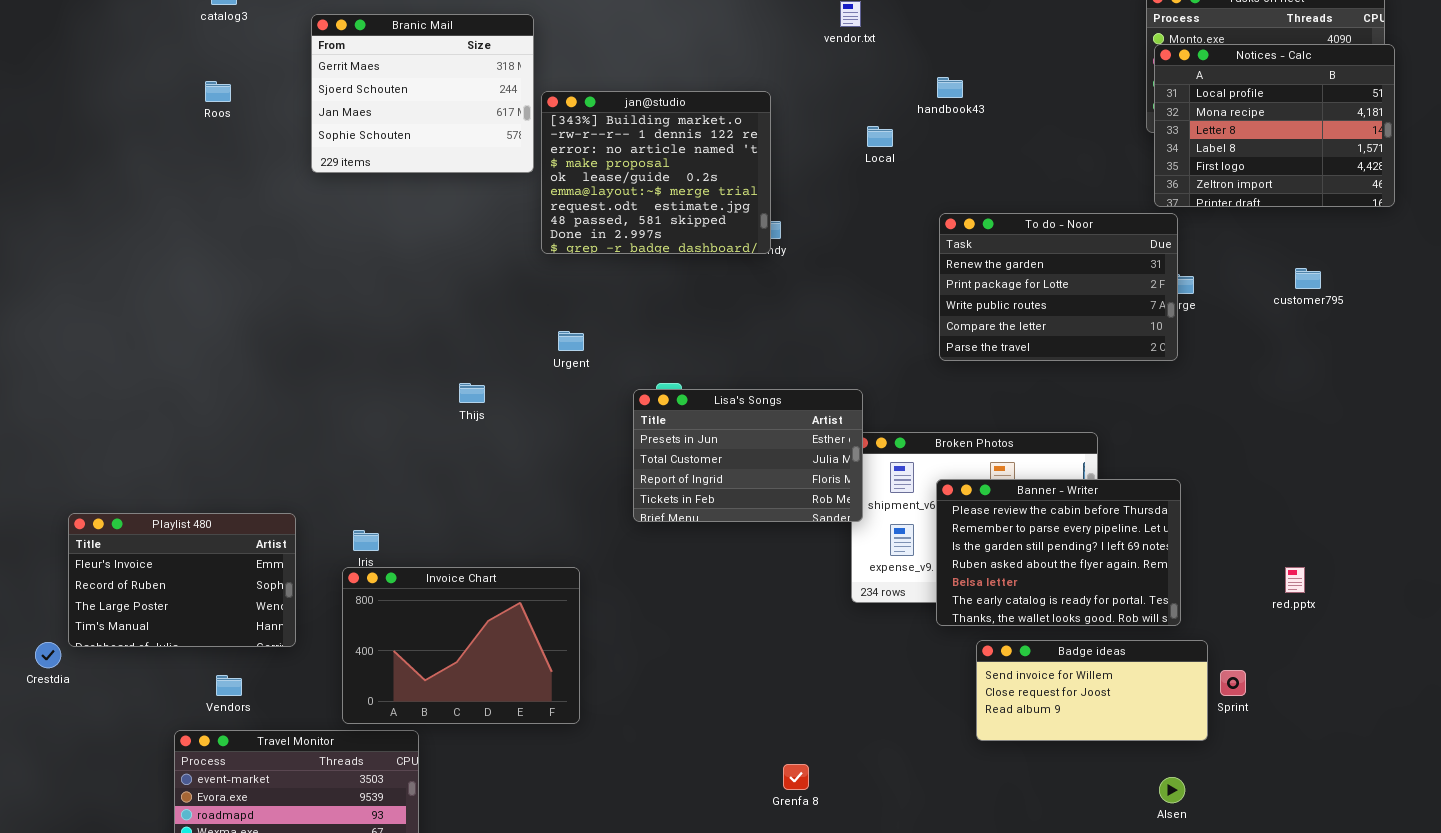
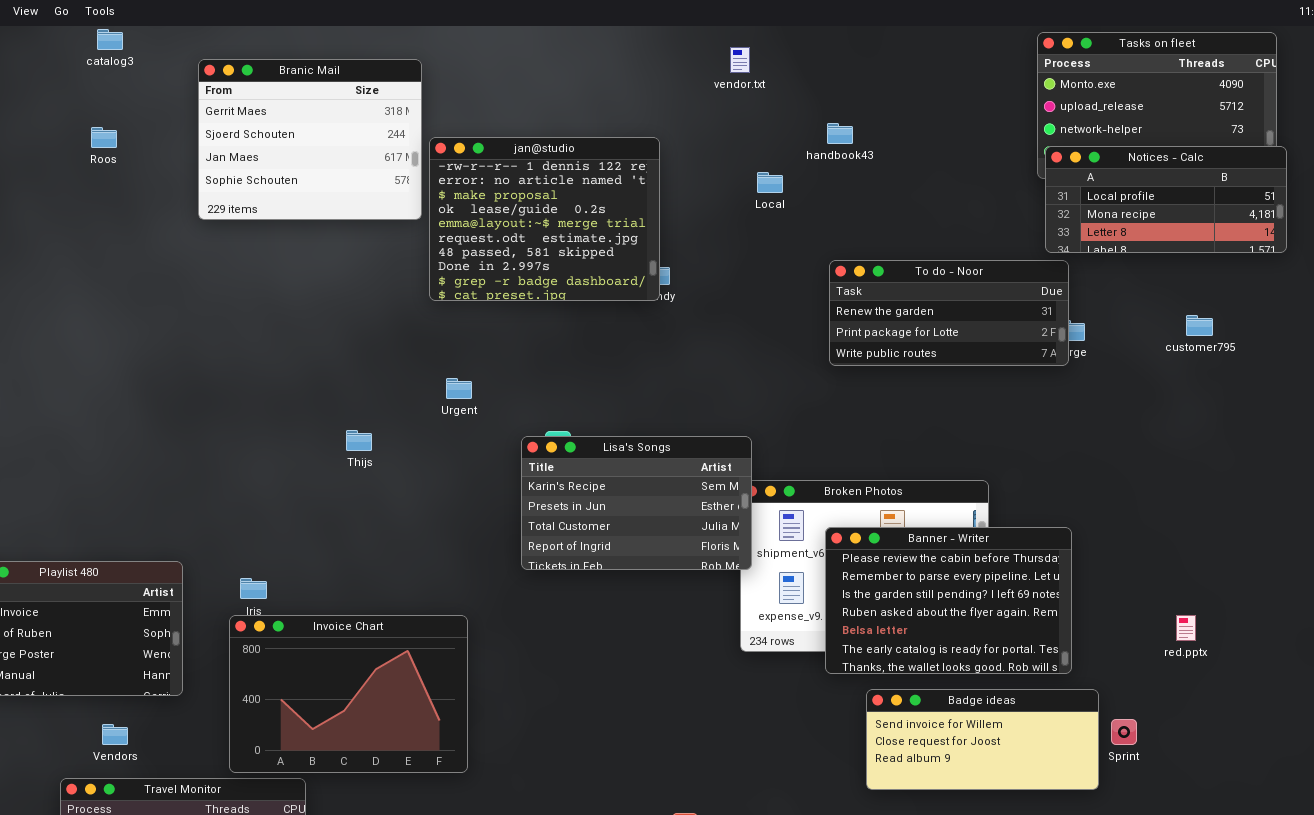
Notices - Calc: [1154,44,1395,207] -> [1045,146,1287,253], resized
jan@studio: [541,91,771,254] -> [429,137,660,301], scrolled down 1 row
To do - Noor: [939,213,1178,361] -> [829,260,1069,366], resized
Lisa's Songs: [633,389,863,522] -> [521,436,752,570], scrolled up 1 row

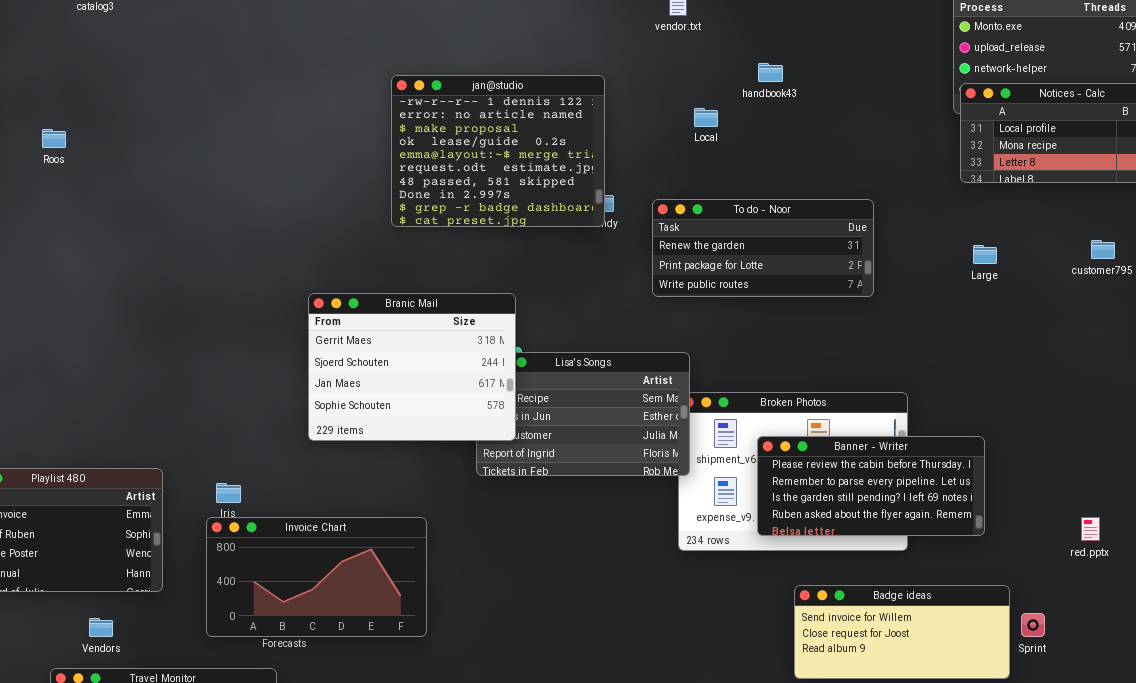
Branic Mail: [198,59,422,220] -> [308,293,516,441], moved
Roos: [91,127,117,148] -> [42,129,66,148], moved
To do - Noor: [829,260,1069,366] -> [652,199,874,297], moved
Banner - Writer: [825,527,1072,674] -> [757,436,985,536], resized
Invoice Chart: [229,615,468,773] -> [206,517,427,637], resized

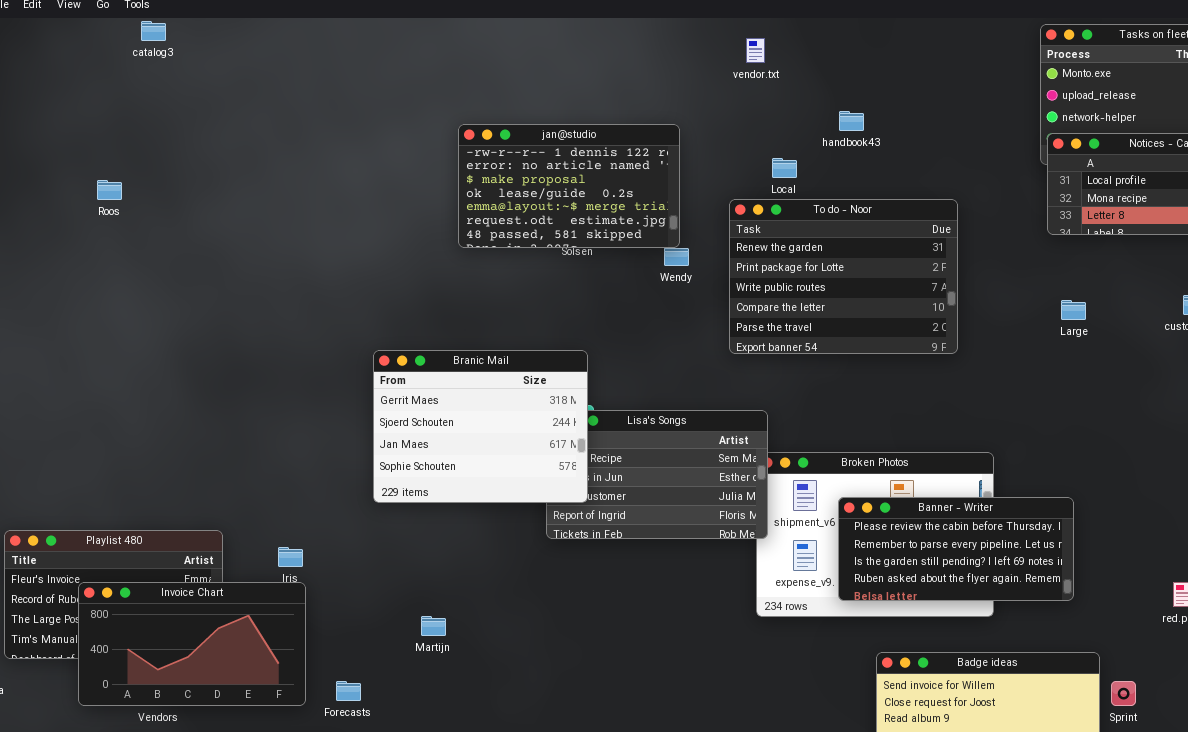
jan@studio: [391,75,605,227] -> [458,124,680,248], resized
To do - Noor: [652,199,874,297] -> [729,199,958,354], resized
Invoice Chart: [206,517,427,637] -> [78,582,306,706], moved

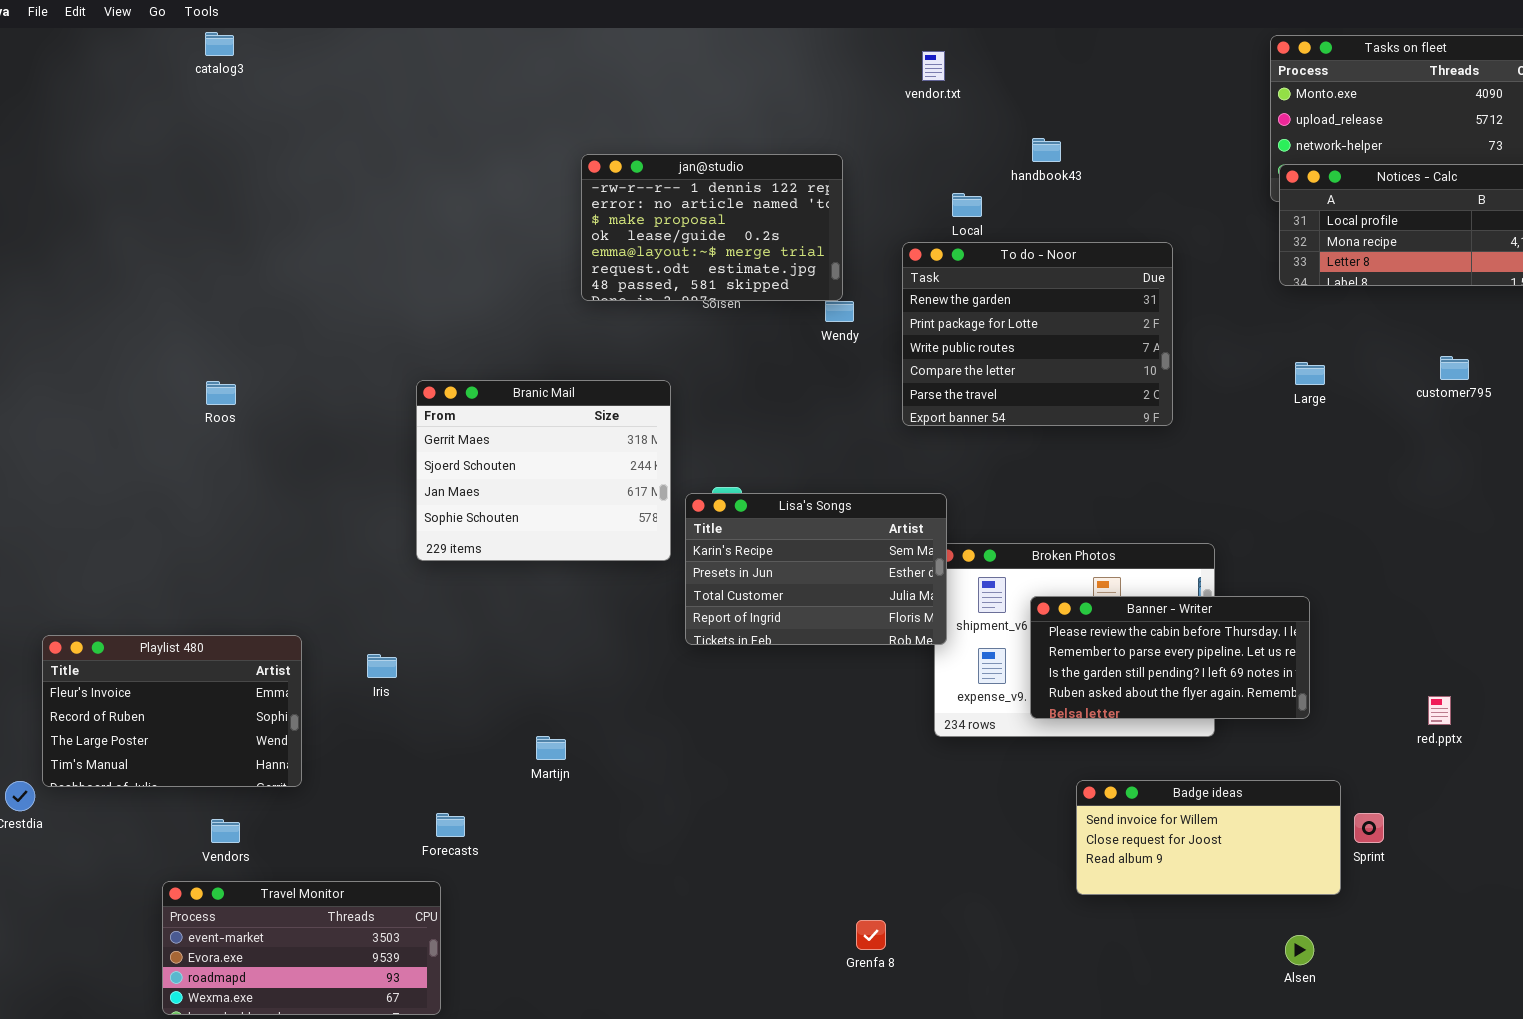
Roos: [97,180,122,200] -> [206,381,236,405], moved
Branic Mail: [373,350,588,503] -> [416,380,671,561], moved
Invoice Chart: [78,582,306,706] -> none, closed

